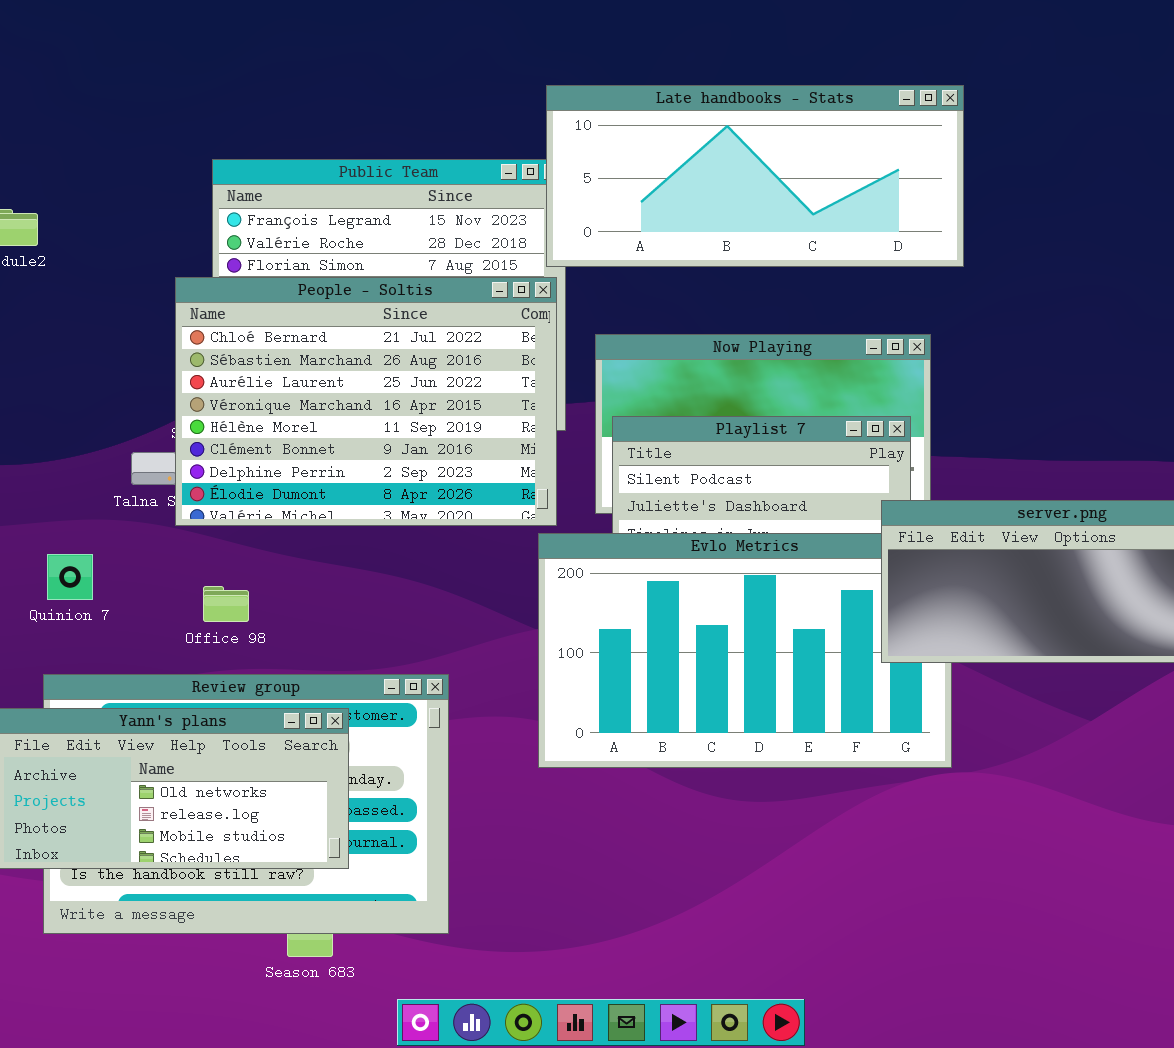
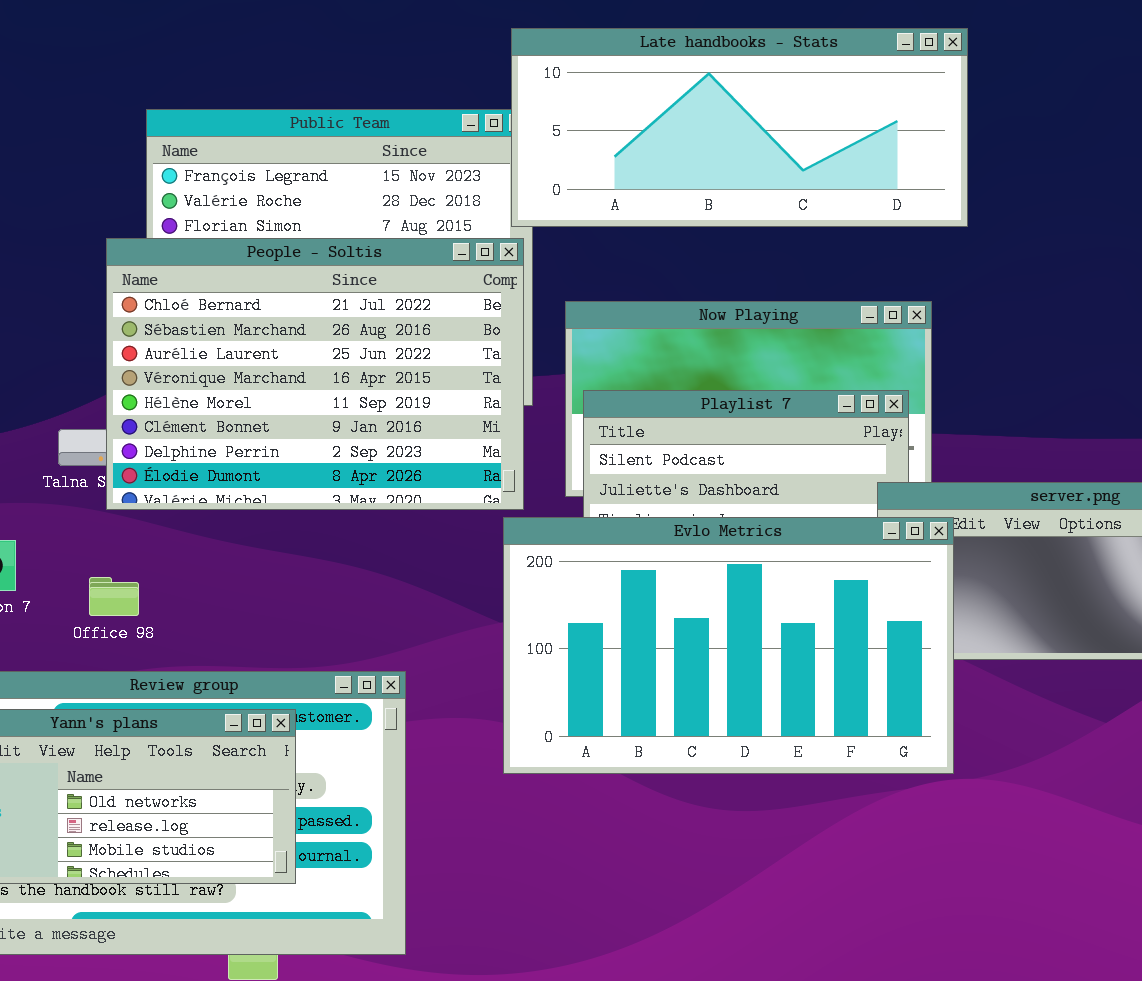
Evlo Metrics: [538,533,952,768] -> [503,517,954,774], raised
Office 98: [203,586,249,622] -> [89,577,139,616], moved

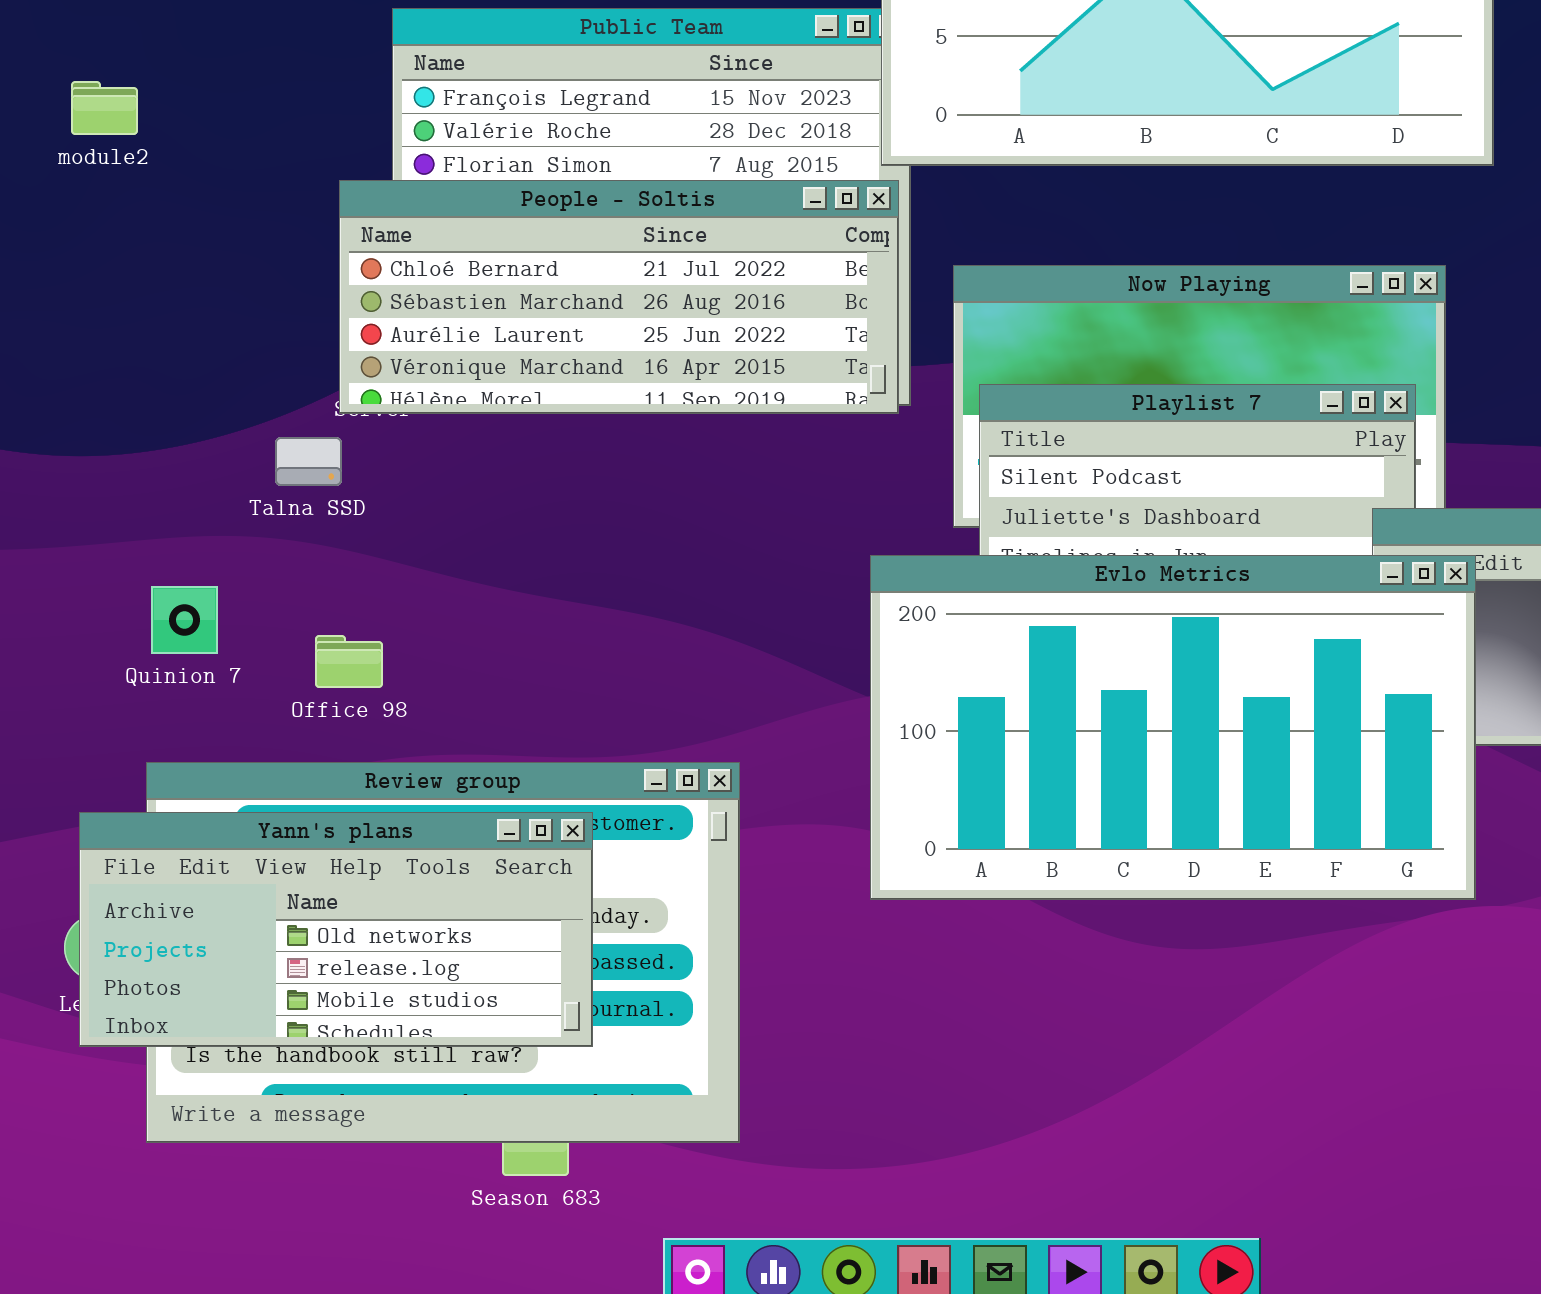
People - Soltis: [106,238,524,510] -> [339,180,899,414], resized

